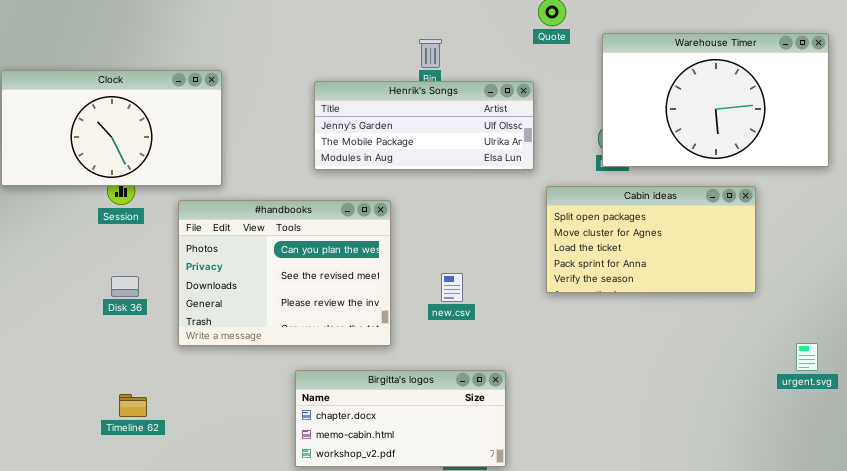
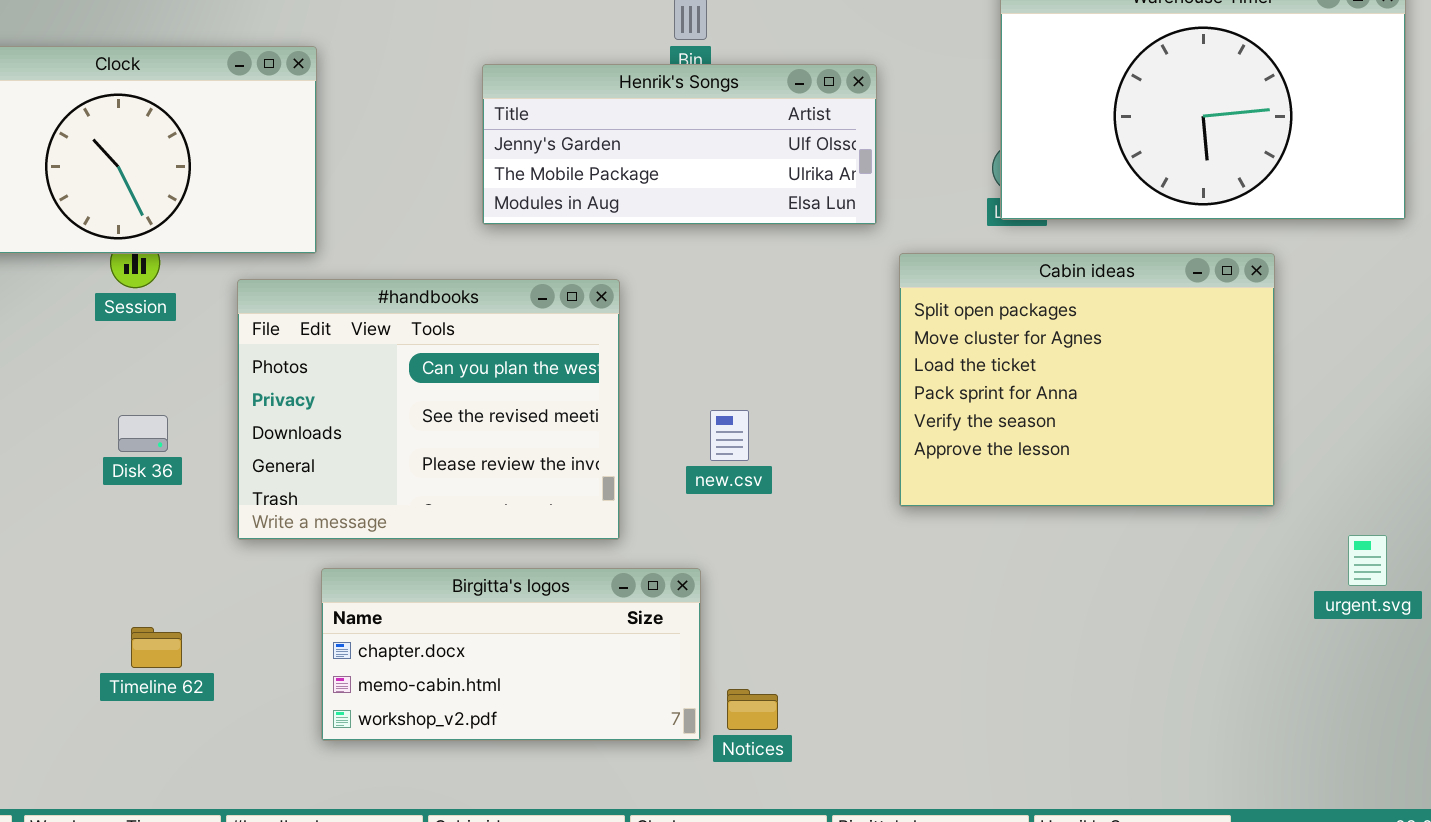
Cabin ideas: [546,186,756,293] -> [899,253,1275,507], resized
Birgitta's logos: [295,370,506,467] -> [321,568,701,741], moved

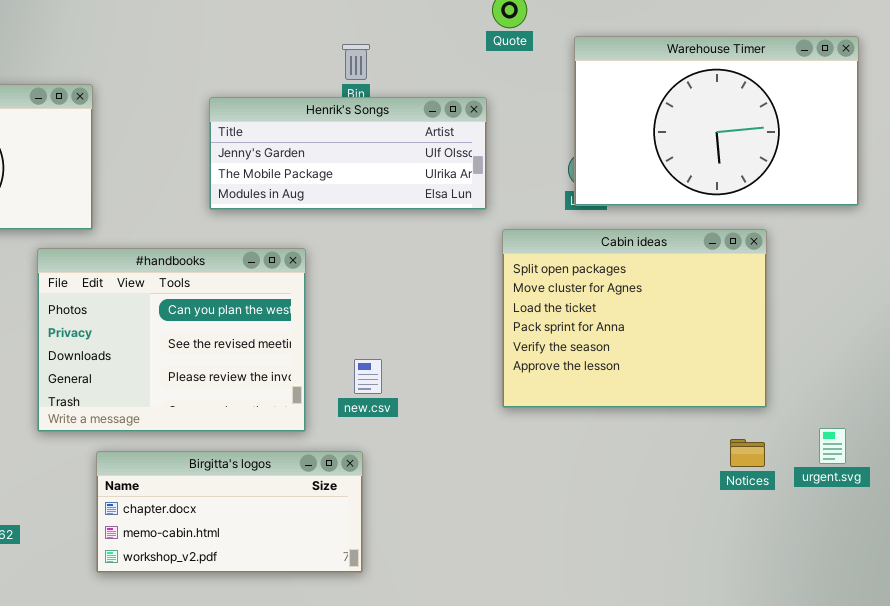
new.csv: [710,410,749,461] -> [354,359,382,394], moved
Notices: [727,689,778,730] -> [730,439,765,467], moved

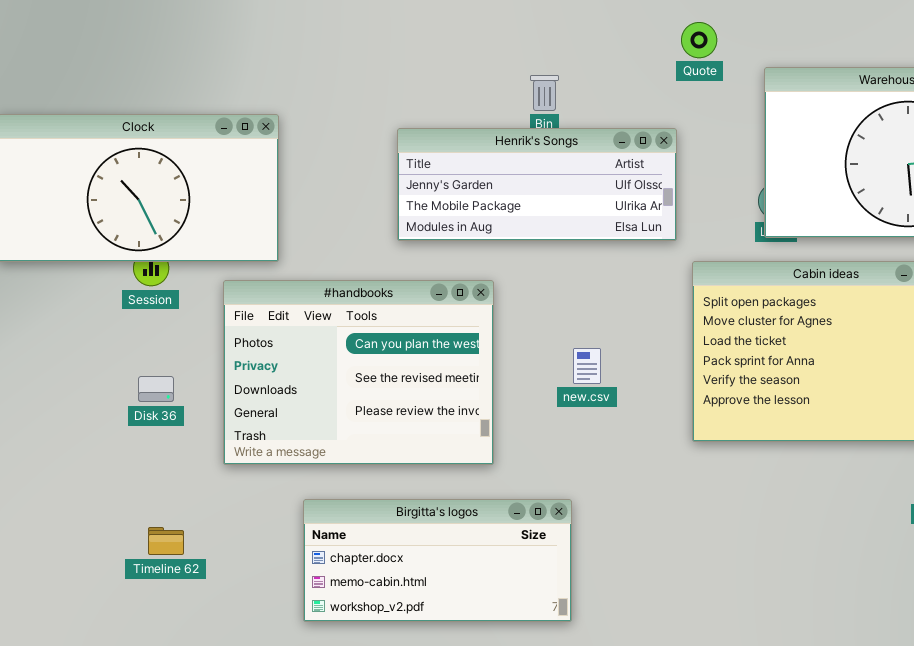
new.csv: [354,359,382,394] -> [573,348,601,384], moved
Birgitta's logos: [96,451,363,573] -> [303,499,572,622], moved

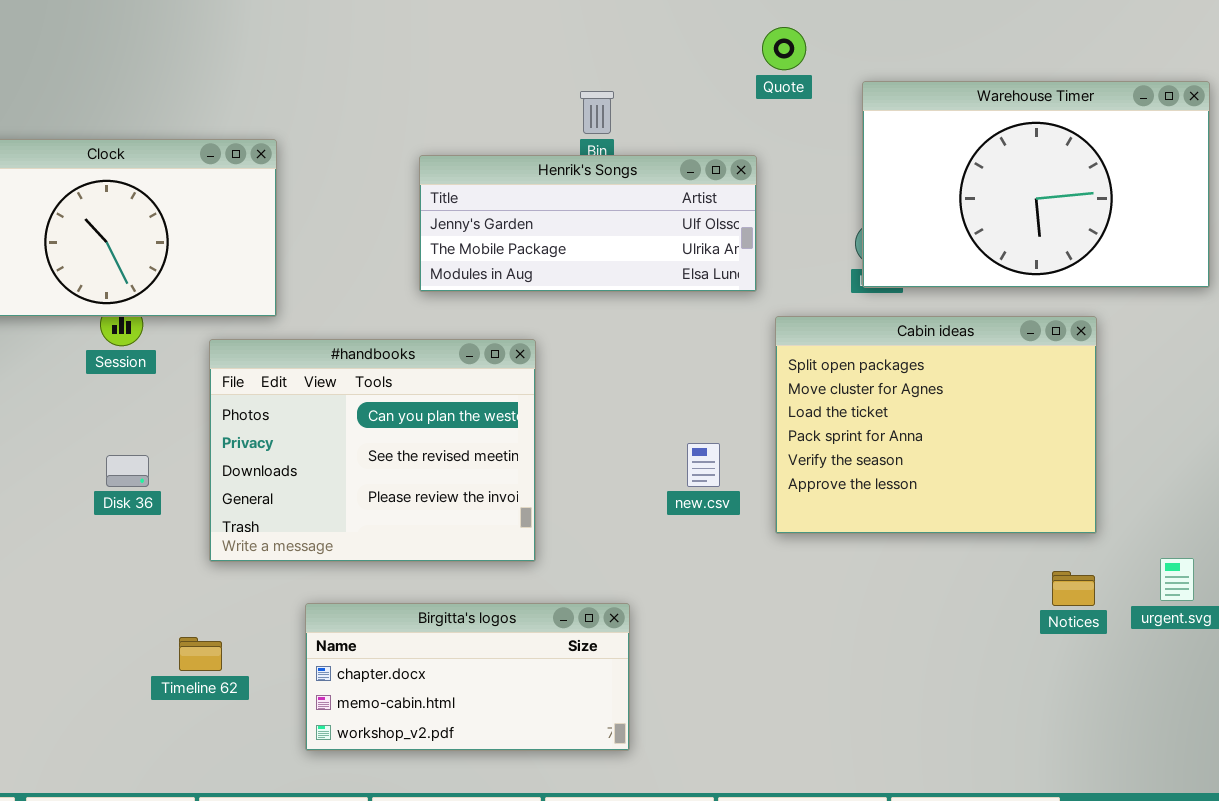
new.csv: [573,348,601,384] -> [687,443,720,487], moved
Timeline 62: [148,527,184,555] -> [179,637,222,671], moved

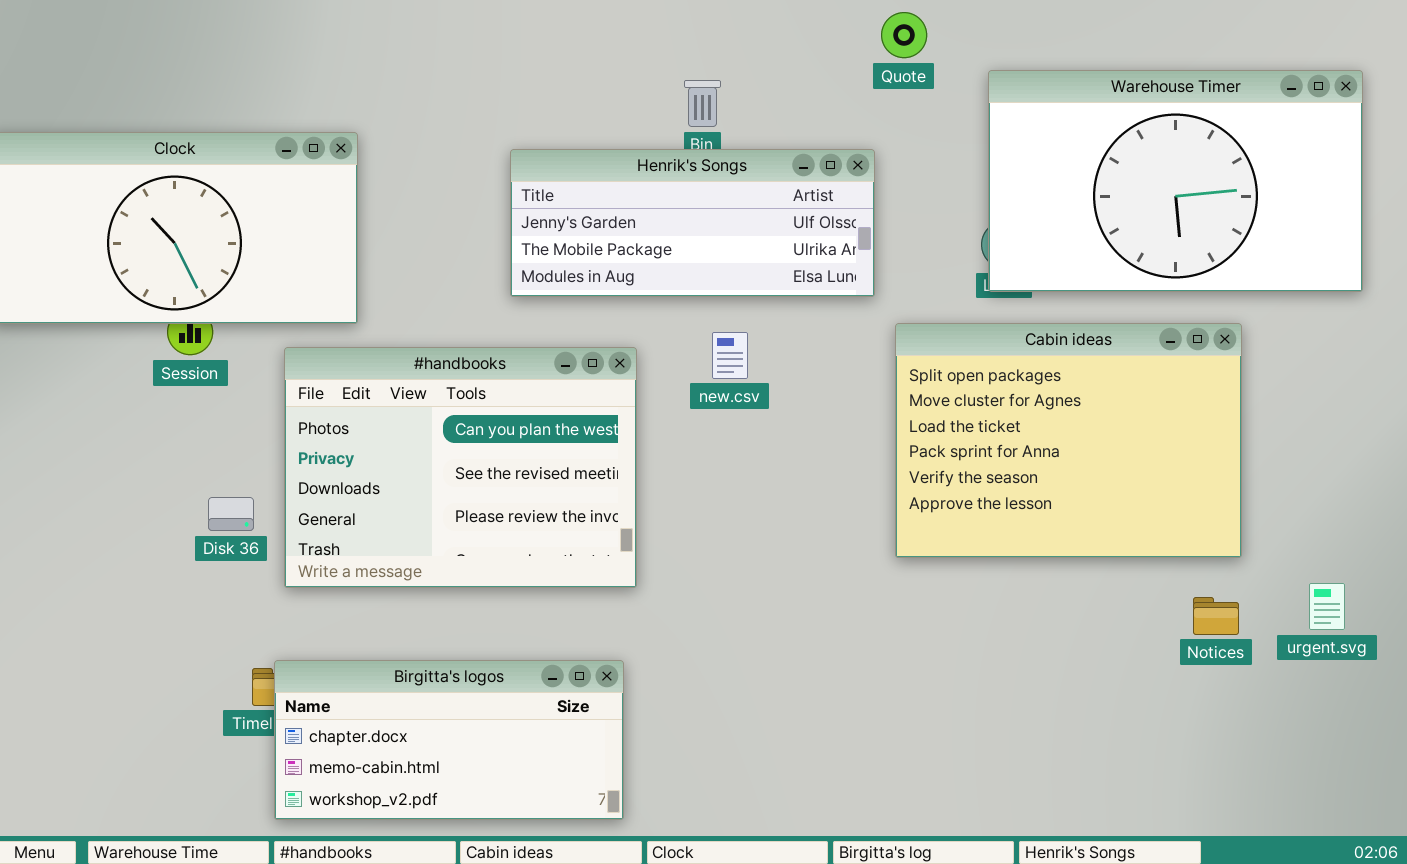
new.csv: [687,443,720,487] -> [712,332,748,379], moved
Disk 36: [106,455,149,487] -> [208,497,254,531], moved
Birgitta's logos: [305,603,630,751] -> [274,660,624,820], moved

